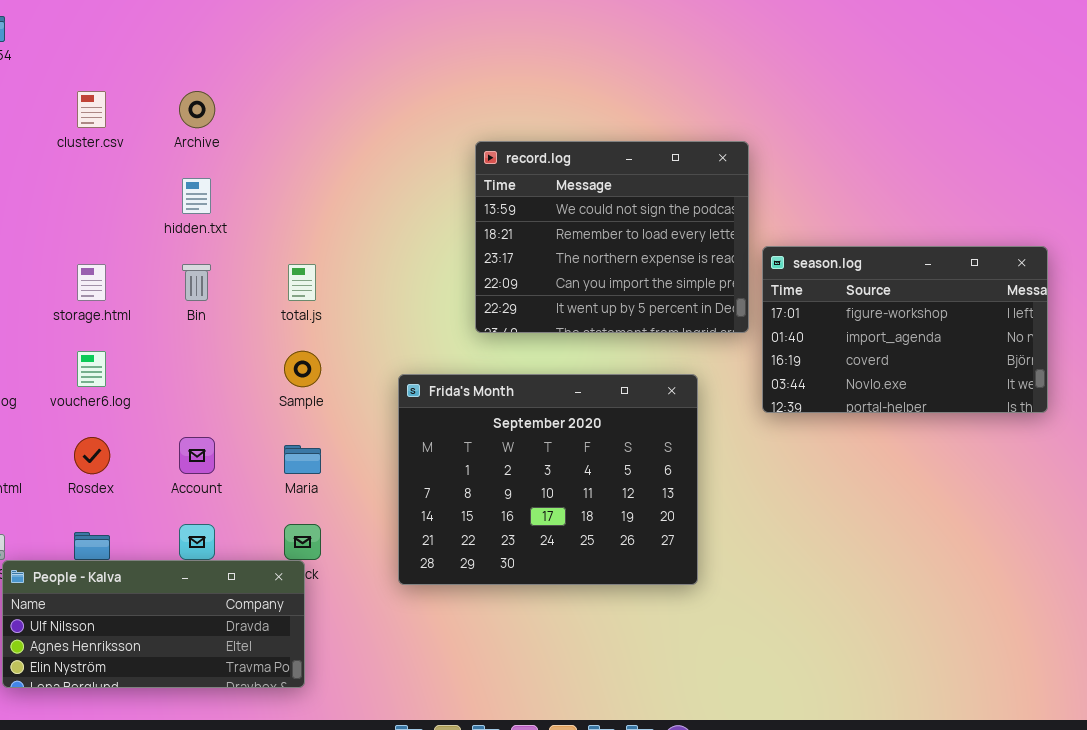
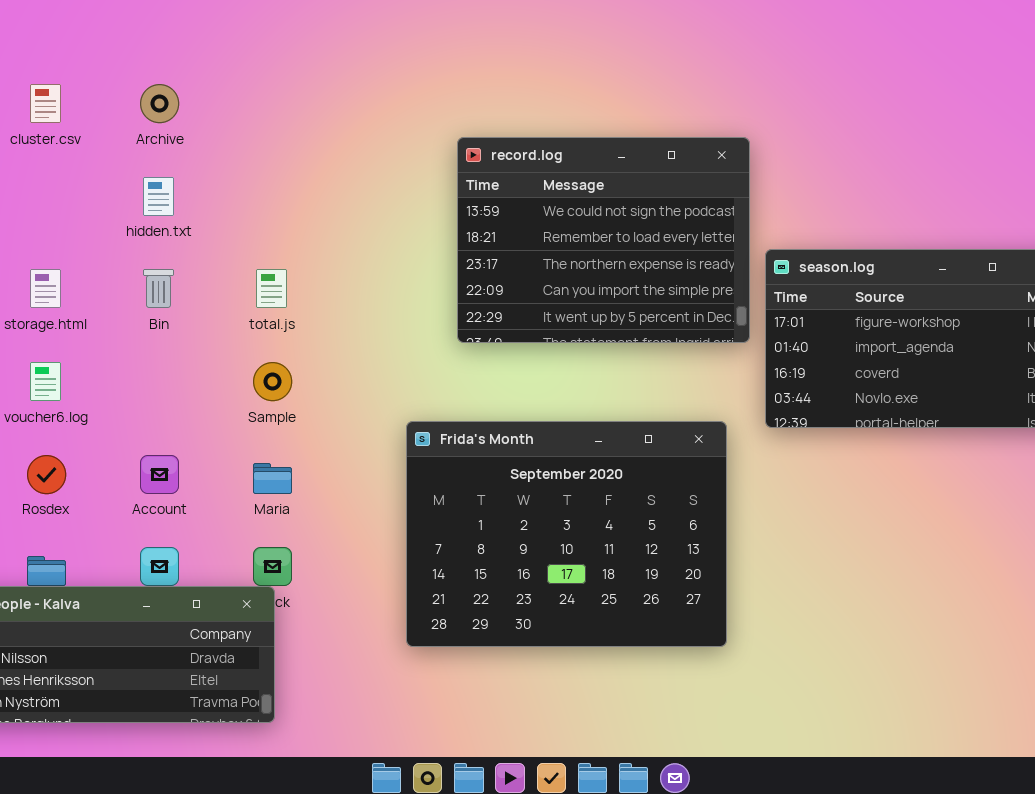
Frida's Month: [398,374,698,585] -> [406,421,727,647], moved

